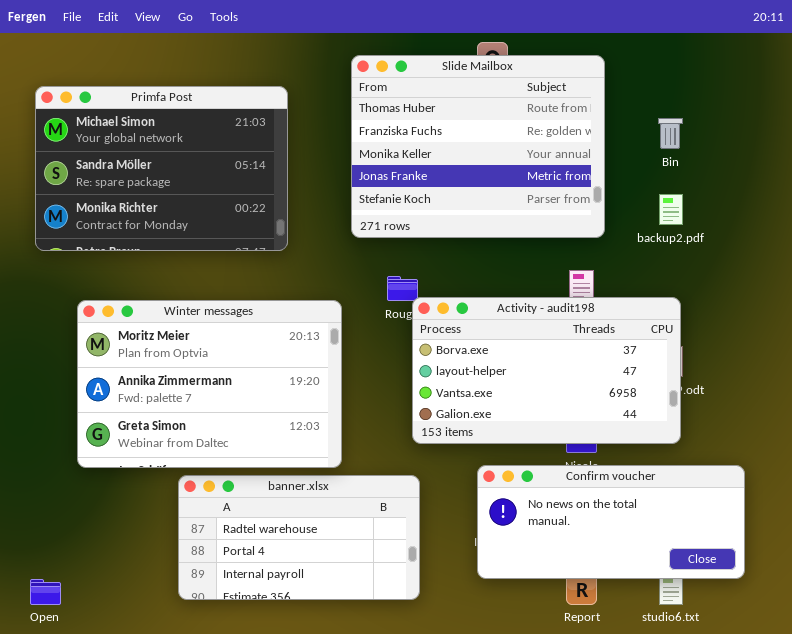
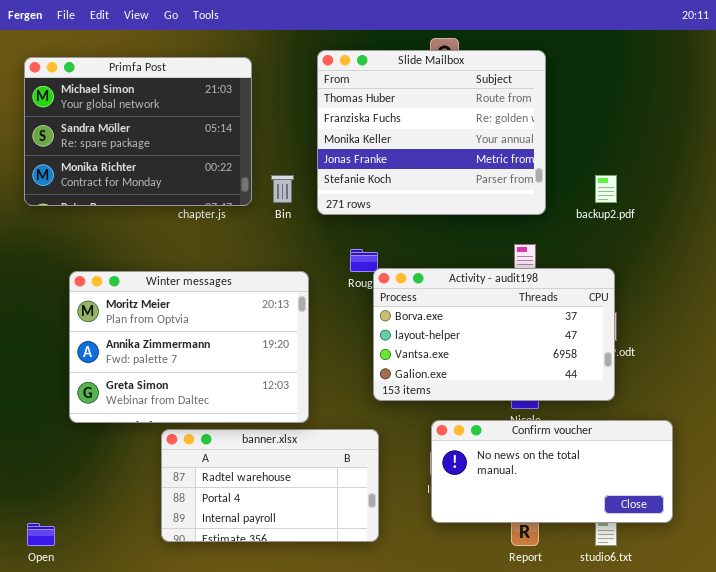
Primfa Post: [35,86,288,251] -> [24,57,252,206], moved
Bin: [658,118,683,149] -> [271,175,294,203], moved

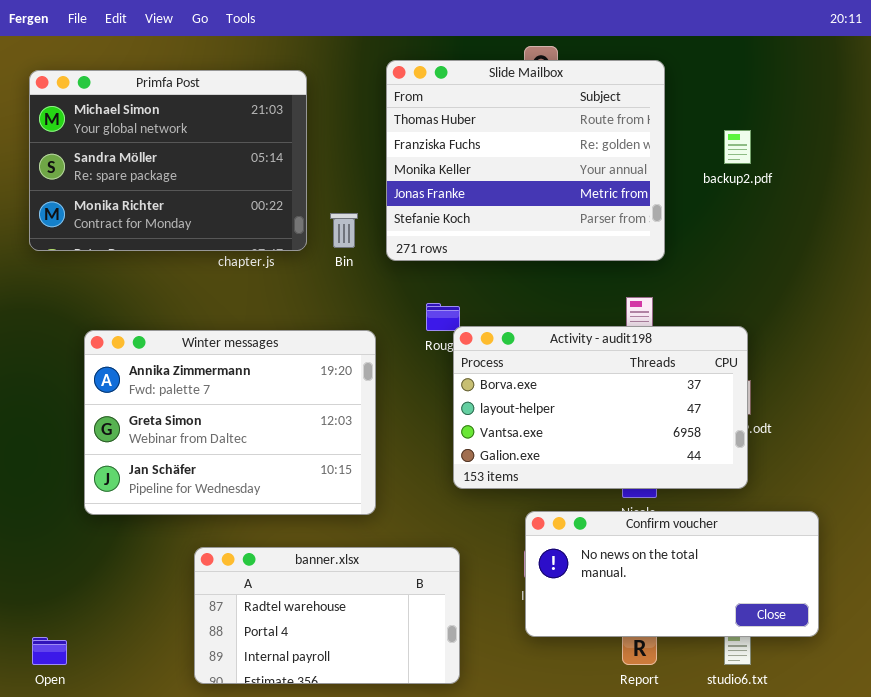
backup2.pdf: [595,175,617,203] -> [724,130,751,164], moved
Winter messages: [69,271,309,423] -> [84,330,376,515], scrolled down 1 row
banner.xlsx: [161,429,379,542] -> [194,547,460,684], moved

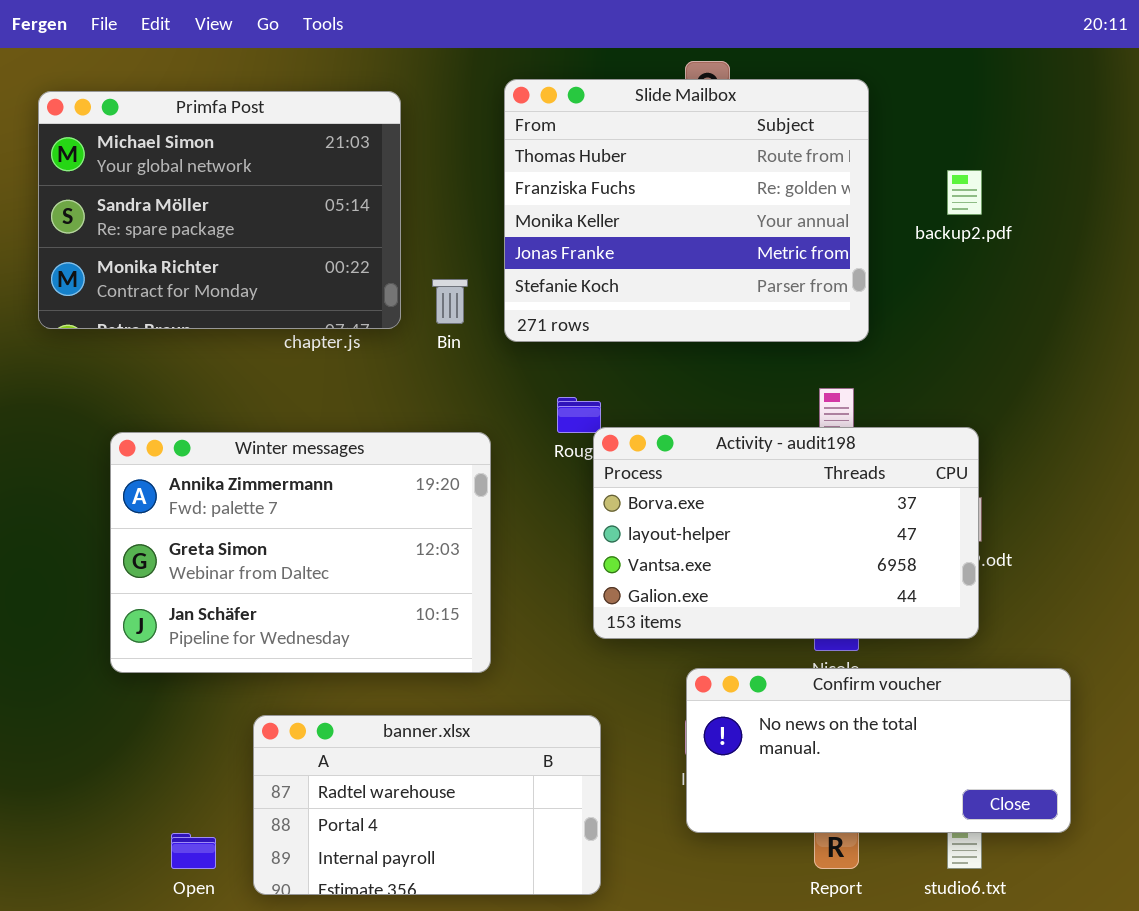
Open: [32,637,67,665] -> [171,833,216,869], moved

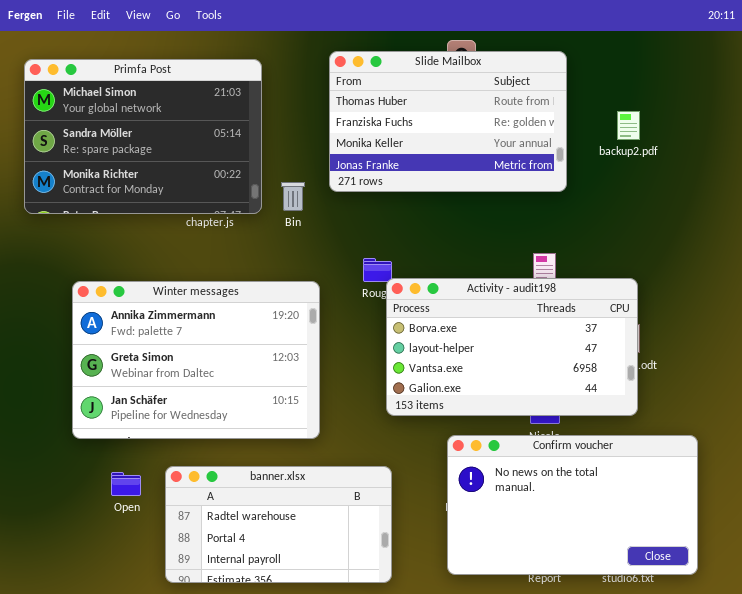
Slide Mailbox: [504,79,869,342] -> [329,51,567,192], resized
Confirm voucher: [686,668,1071,833] -> [447,435,698,575], resized
Open: [171,833,216,869] -> [111,472,141,496], moved

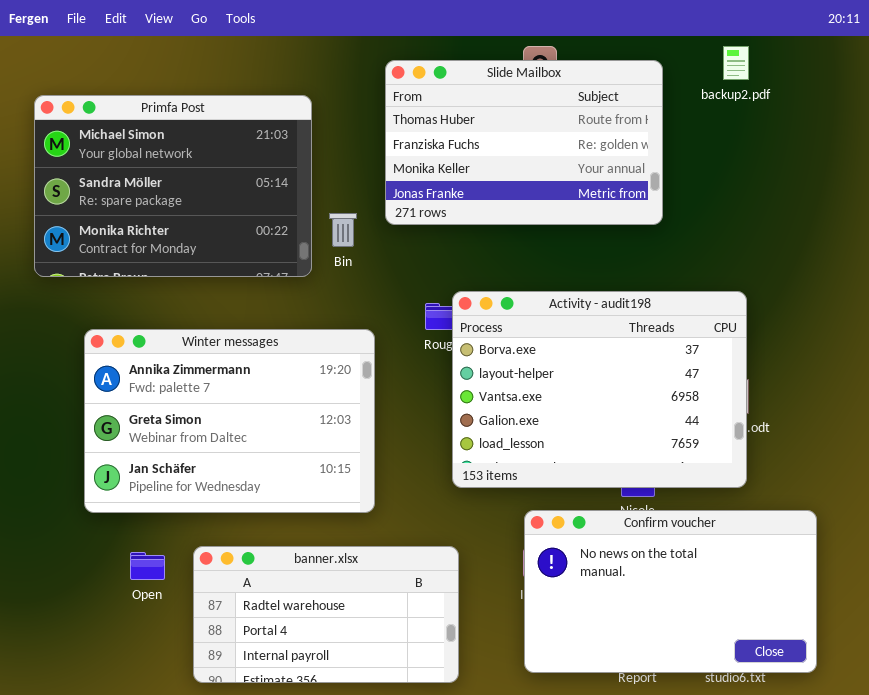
Primfa Post: [24,59,262,214] -> [34,95,312,277], moved
backup2.pdf: [617,111,640,140] -> [723,46,749,80], moved
Activity - audit198: [386,278,638,416] -> [452,291,747,488], resized

